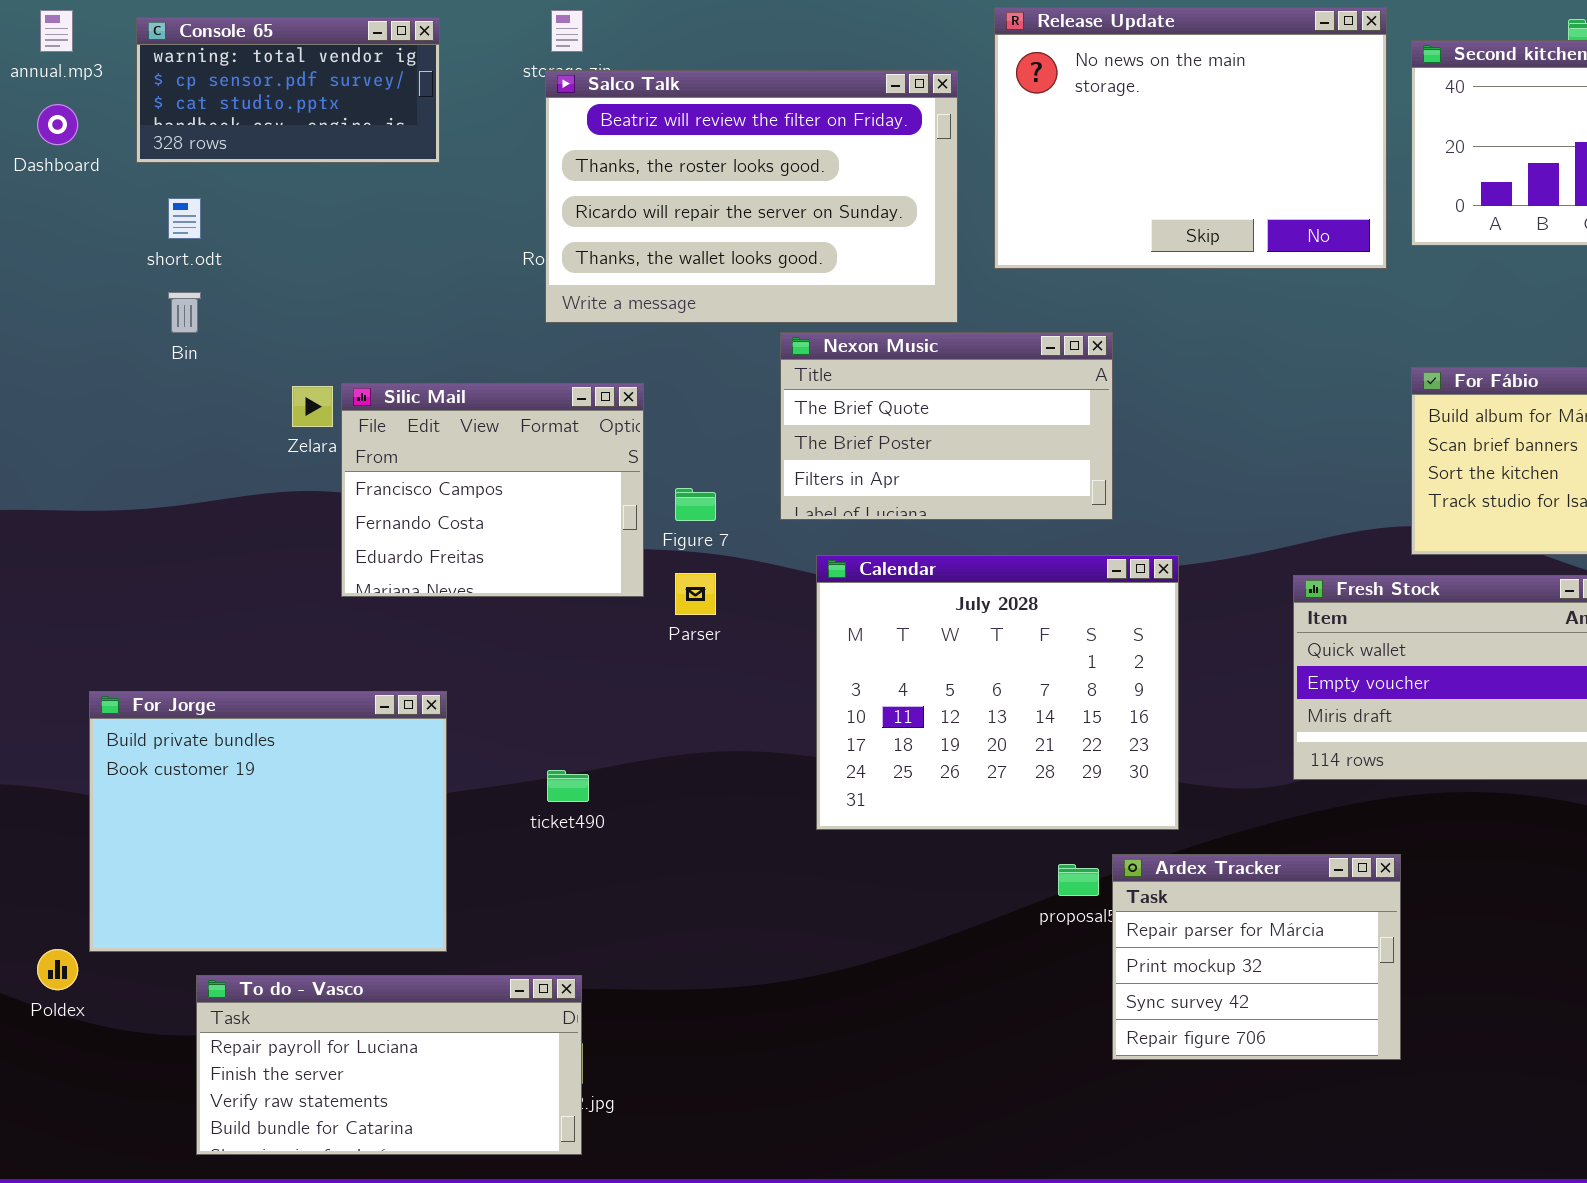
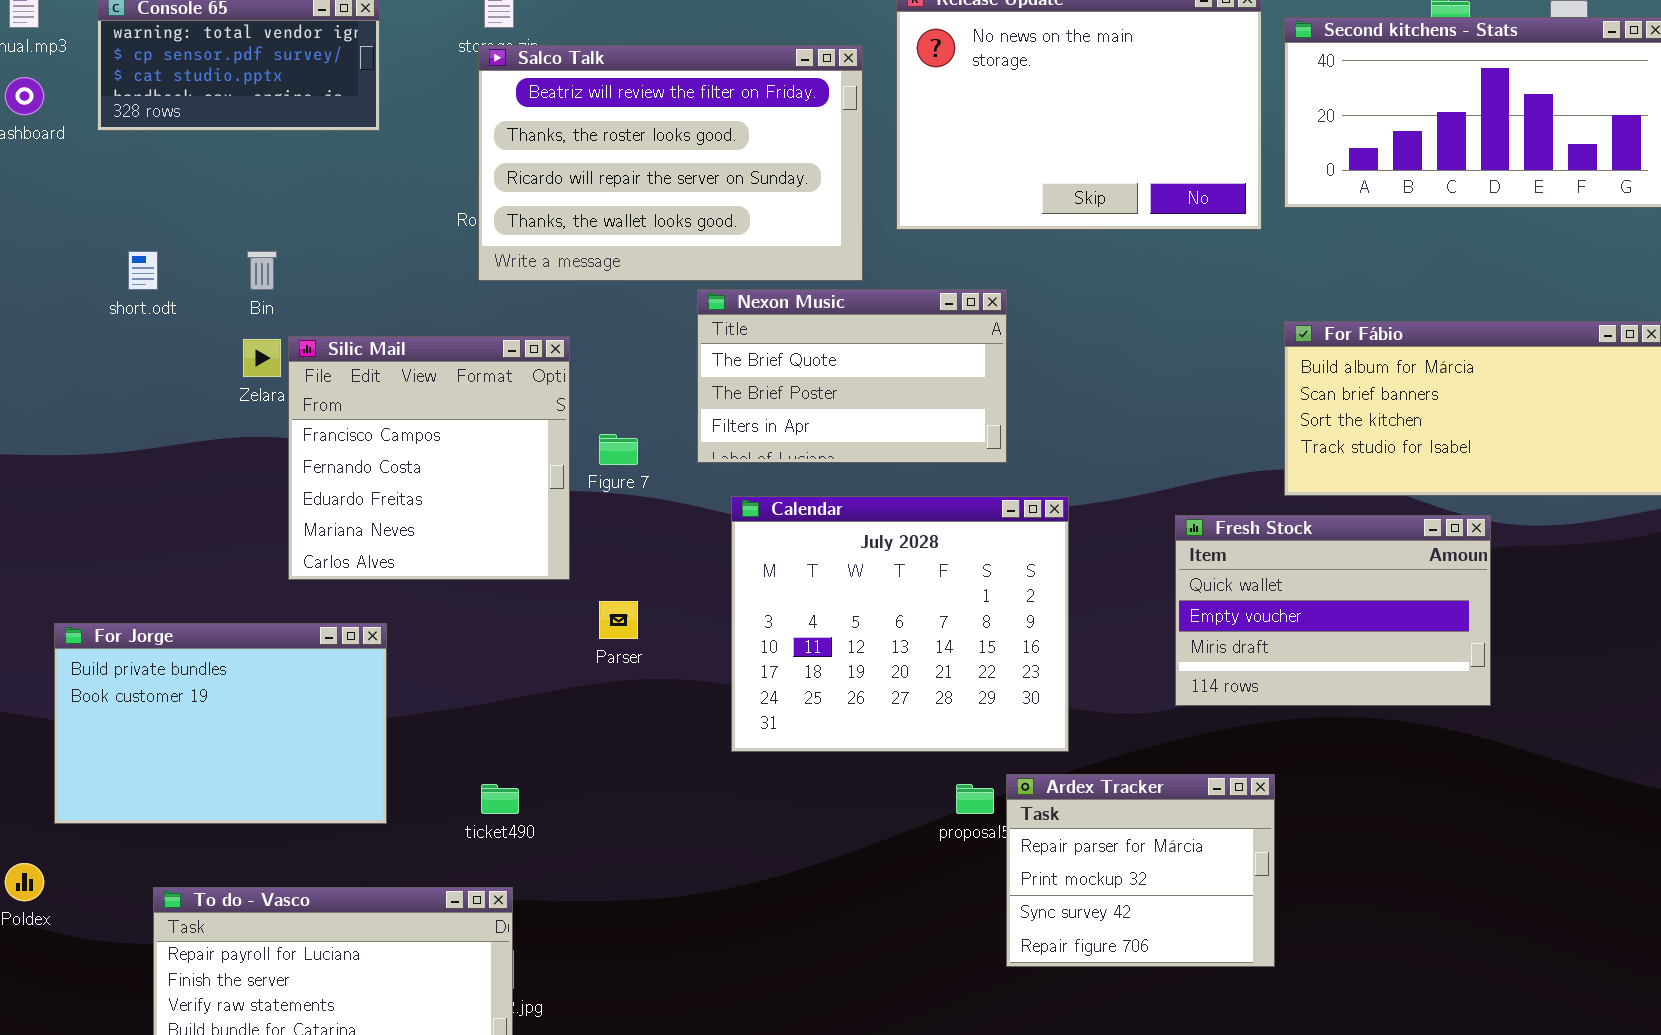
short.odt: [168,198,201,239] -> [128,251,158,290], moved
Bin: [168,292,201,333] -> [247,251,277,290], moved
Silic Mail: [341,383,644,597] -> [288,336,570,580], resized
Parser: [675,573,716,615] -> [599,601,638,639], moved
For Jorge: [89,691,447,952] -> [54,623,387,824], resized
ticket490: [547,770,589,802] -> [481,784,519,814], moved

